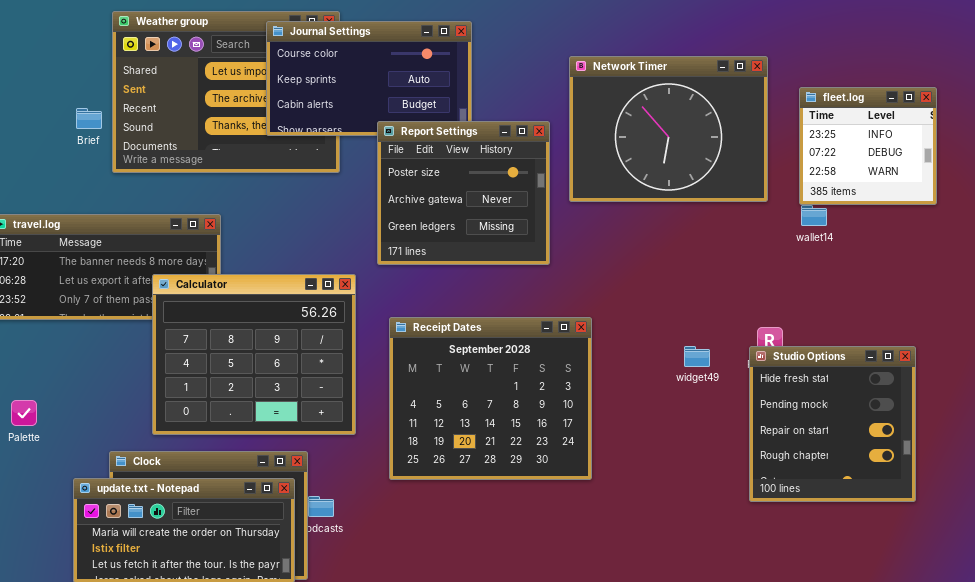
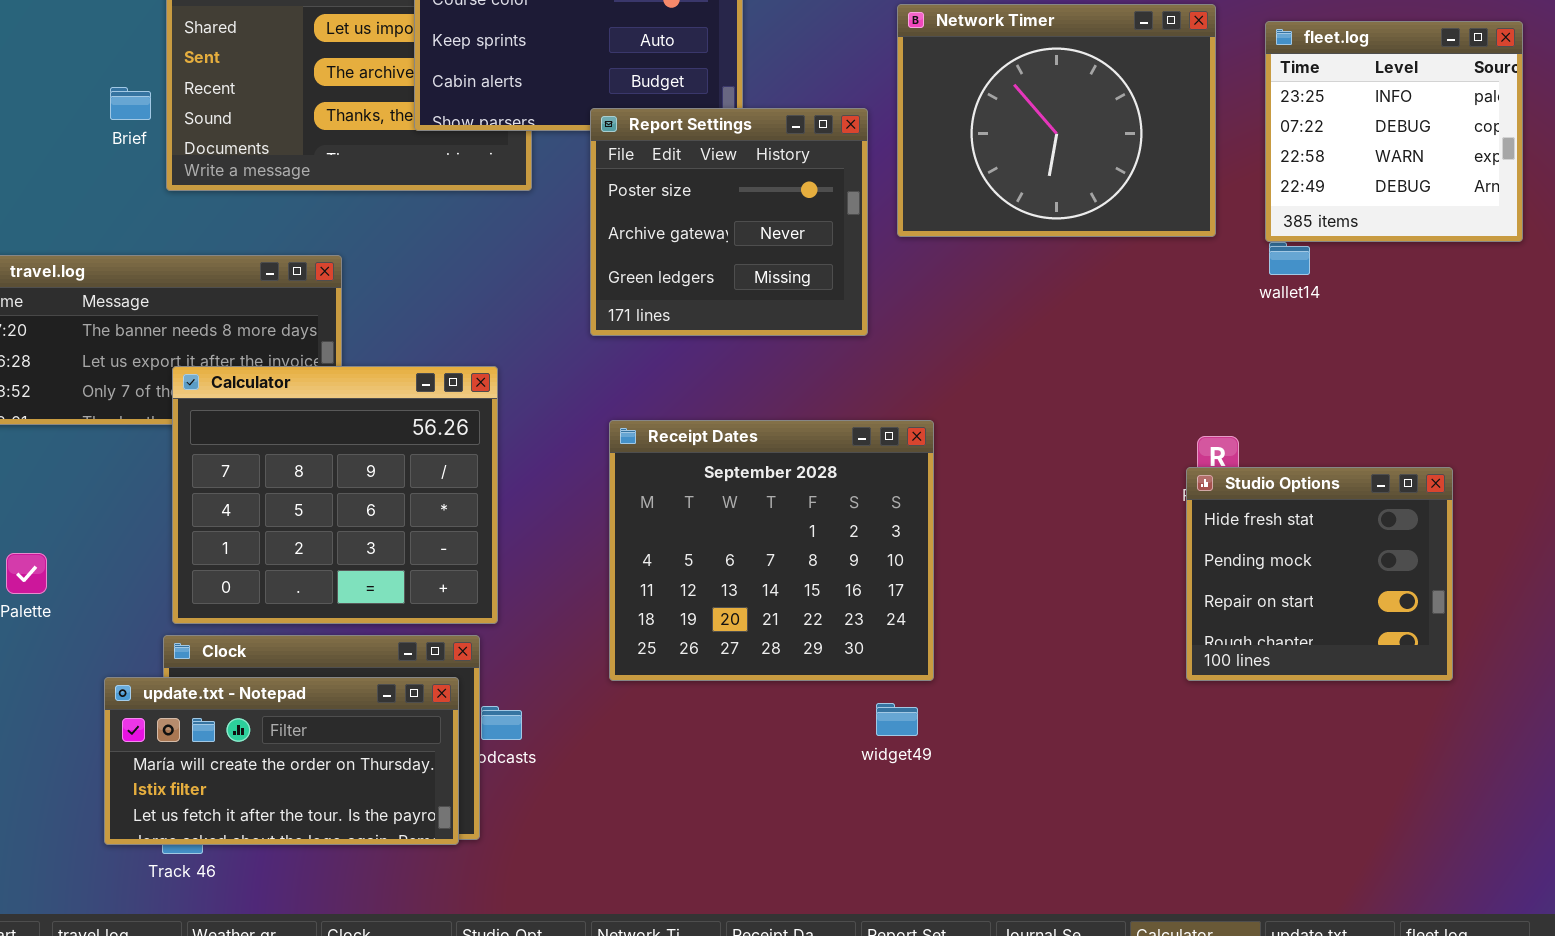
fleet.log: [799,87,937,205] -> [1265,21,1523,242], resized
Calculator: [152,274,356,435] -> [172,366,498,624], moved
widget49: [684,346,710,367] -> [876,703,918,736], moved
Studio Options: [749,346,916,502] -> [1186,467,1453,681], resized

